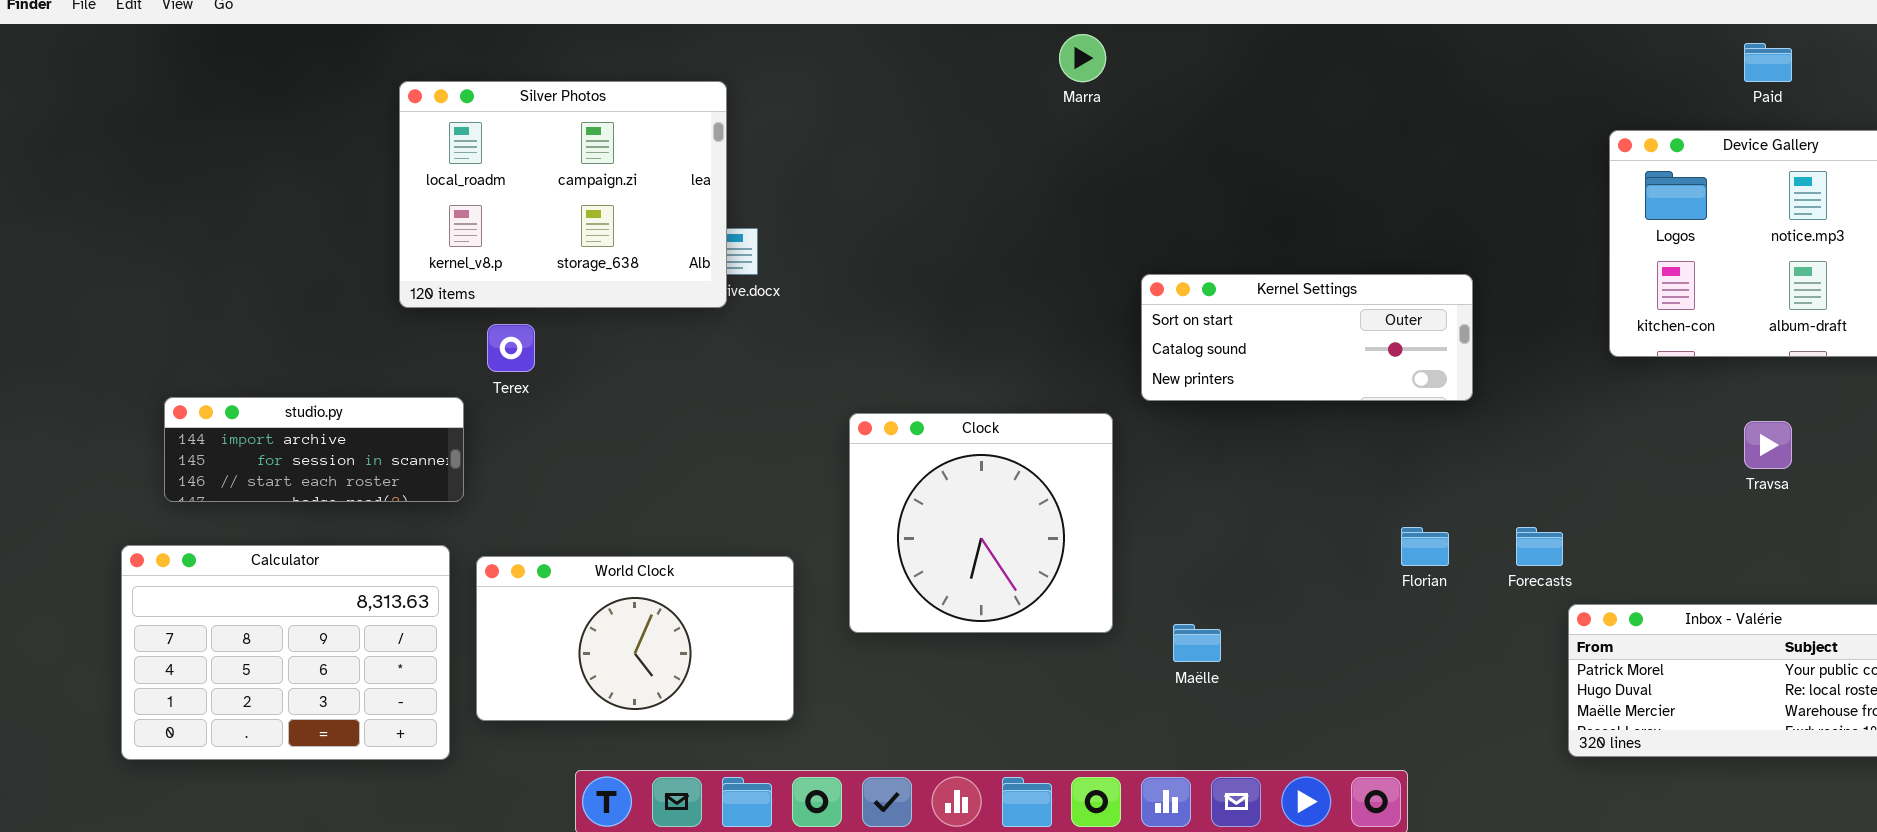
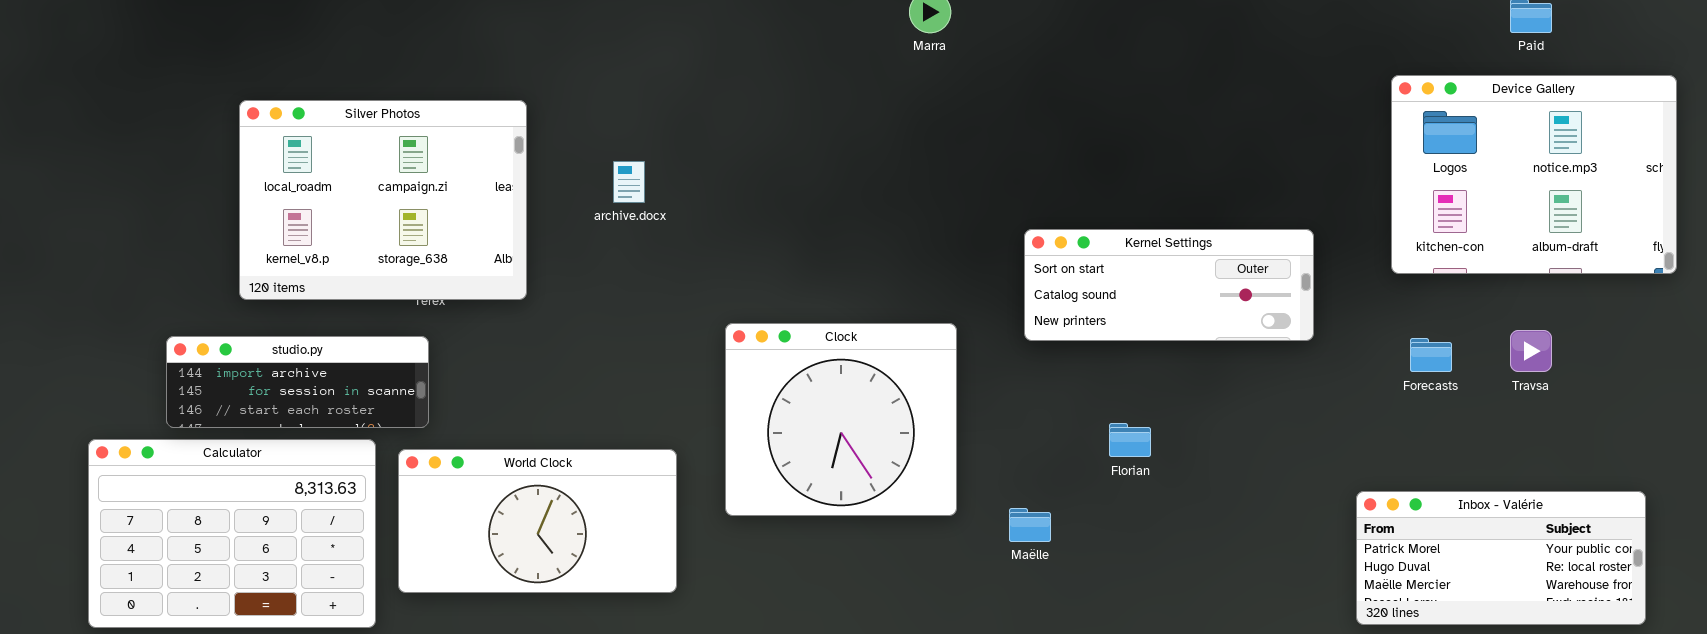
Silver Photos: [399,81,727,308] -> [239,100,527,300], moved
Kernel Settings: [1141,274,1473,401] -> [1024,229,1314,341], moved
studio.py: [164,397,464,502] -> [166,336,429,428], moved
Florian: [1401,527,1449,566] -> [1109,423,1151,457], moved
Forecasts: [1516,527,1563,566] -> [1410,338,1452,372], moved

